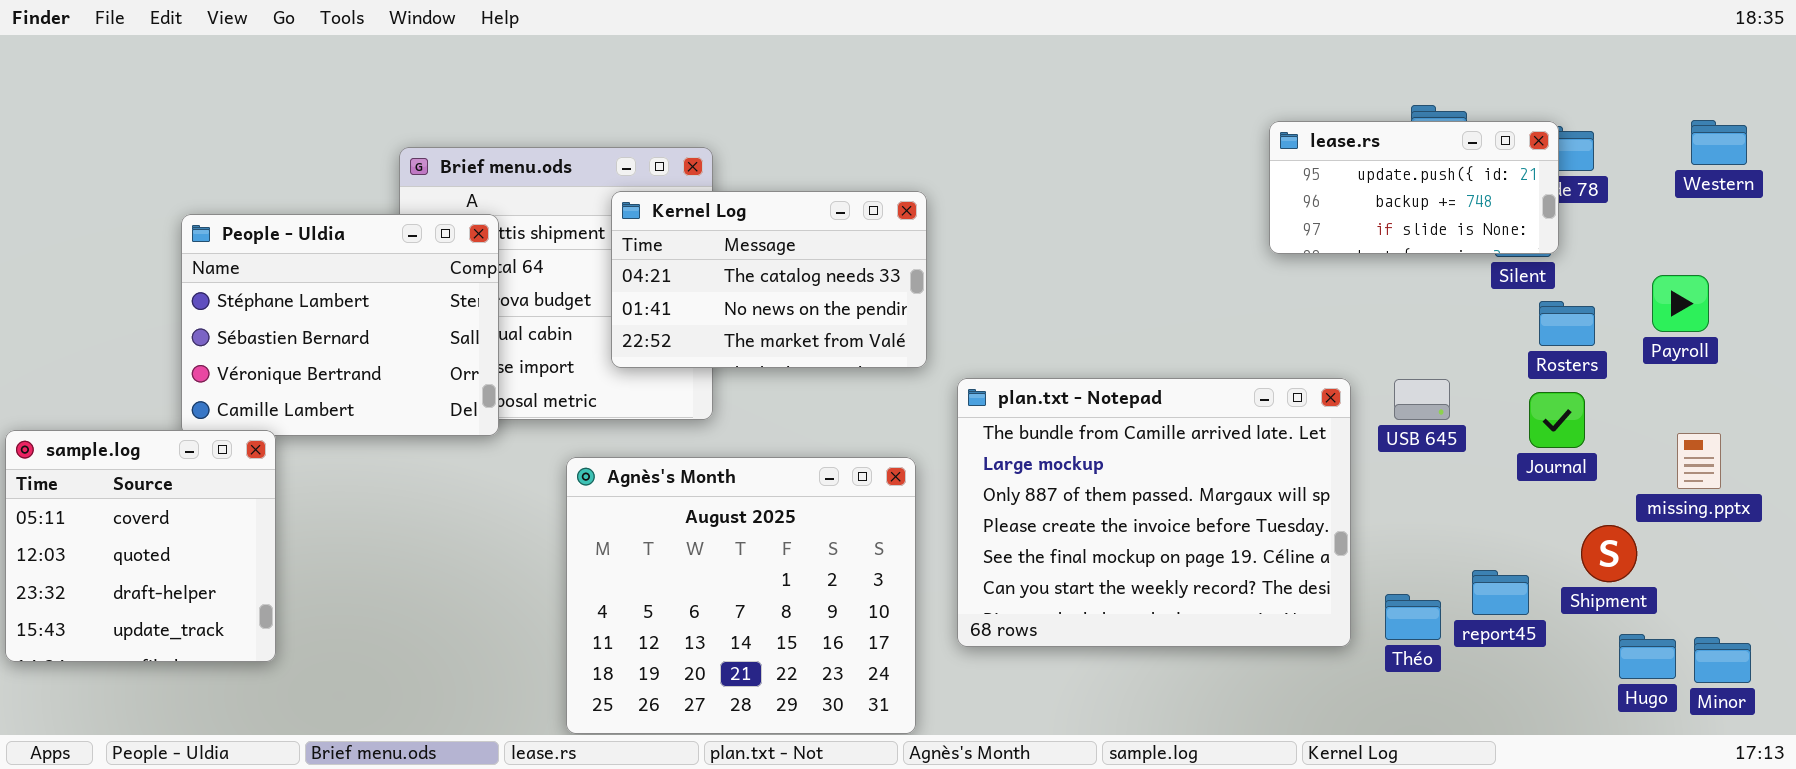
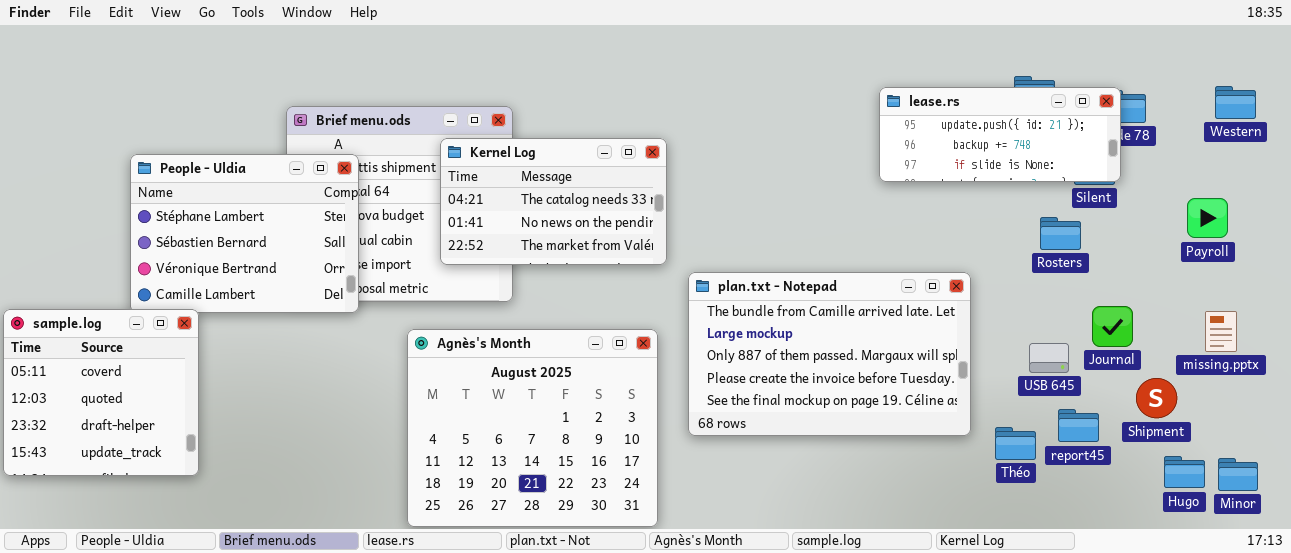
lease.rs: [1269,121,1559,254] -> [879,87,1121,182], resized
Rosters: [1539,301,1595,346] -> [1040,217,1081,250], moved
plan.txt - Notepad: [957,378,1351,647] -> [688,272,971,436], resized
USB 645: [1394,379,1450,420] -> [1029,343,1069,373], moved
Journal: [1529,392,1585,448] -> [1092,306,1133,347], moved

